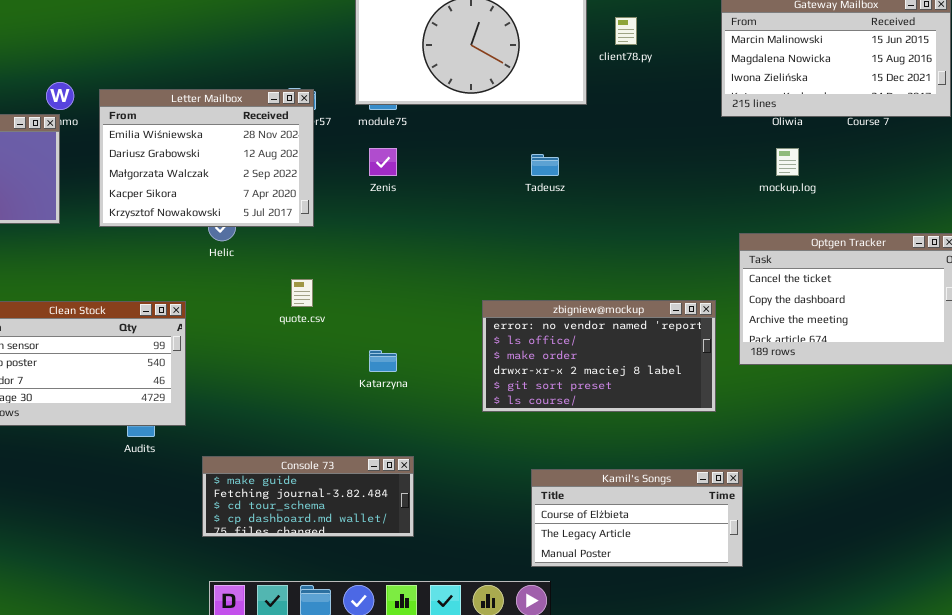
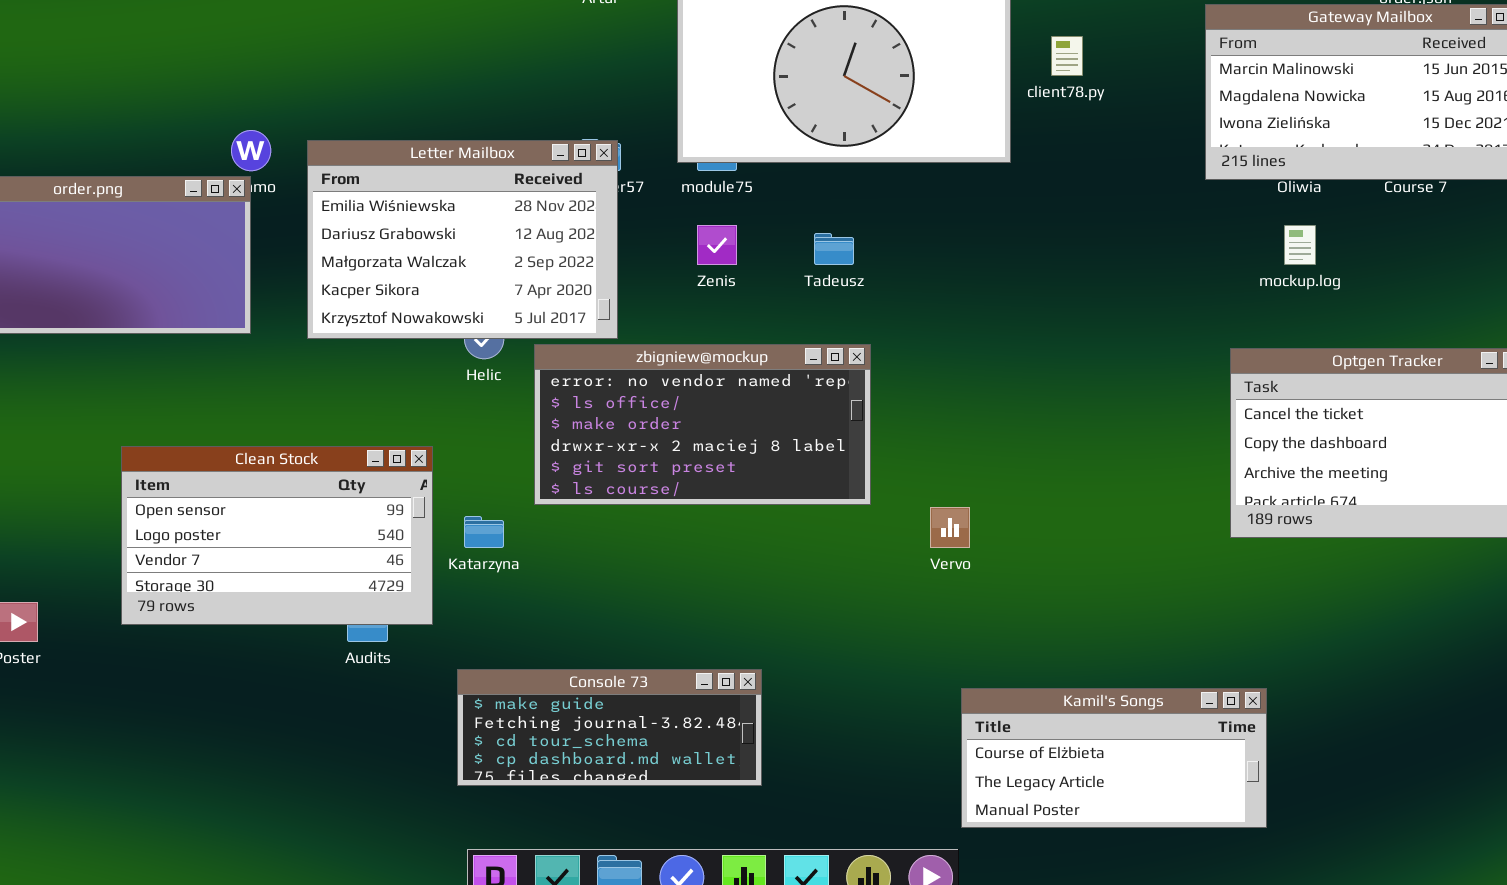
Tadeusz: [531,154,559,176] -> [814,233,854,265], moved
zbigniew@mockup: [482,300,716,412] -> [534,344,871,505], moved
Katarzyna: [369,350,397,372] -> [464,516,504,548], moved
Kamil's Songs: [531,469,743,567] -> [961,688,1267,828], moved

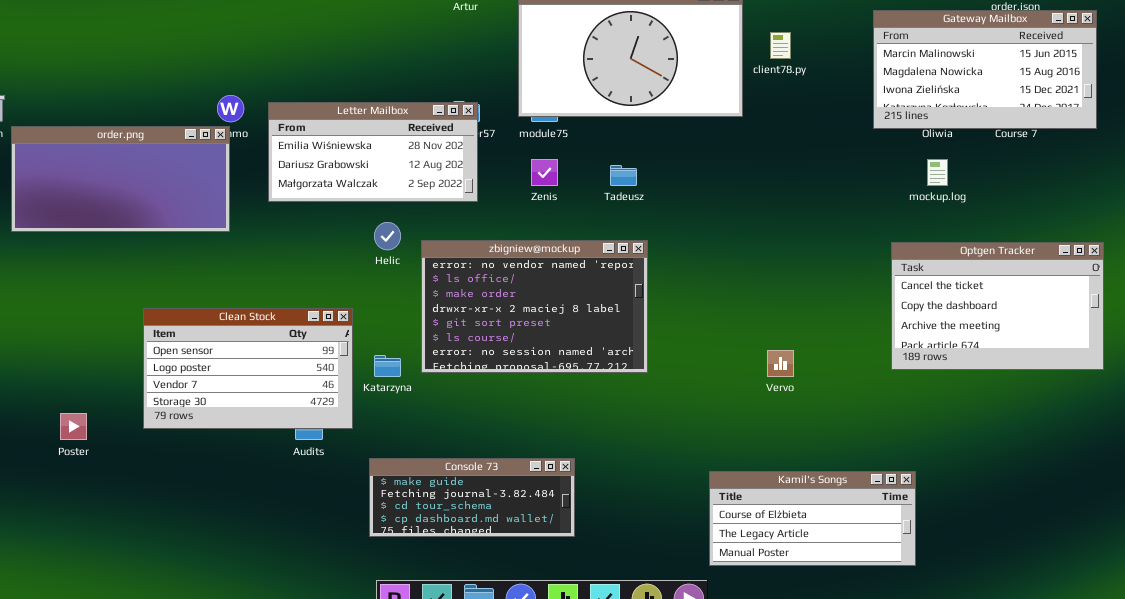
Letter Mailbox: [307,140,618,339] -> [268,102,478,202], resized
zbigniew@mockup: [534,344,871,505] -> [421,240,648,373], resized
Vervo: [930,507,970,548] -> [767,350,794,377], moved

